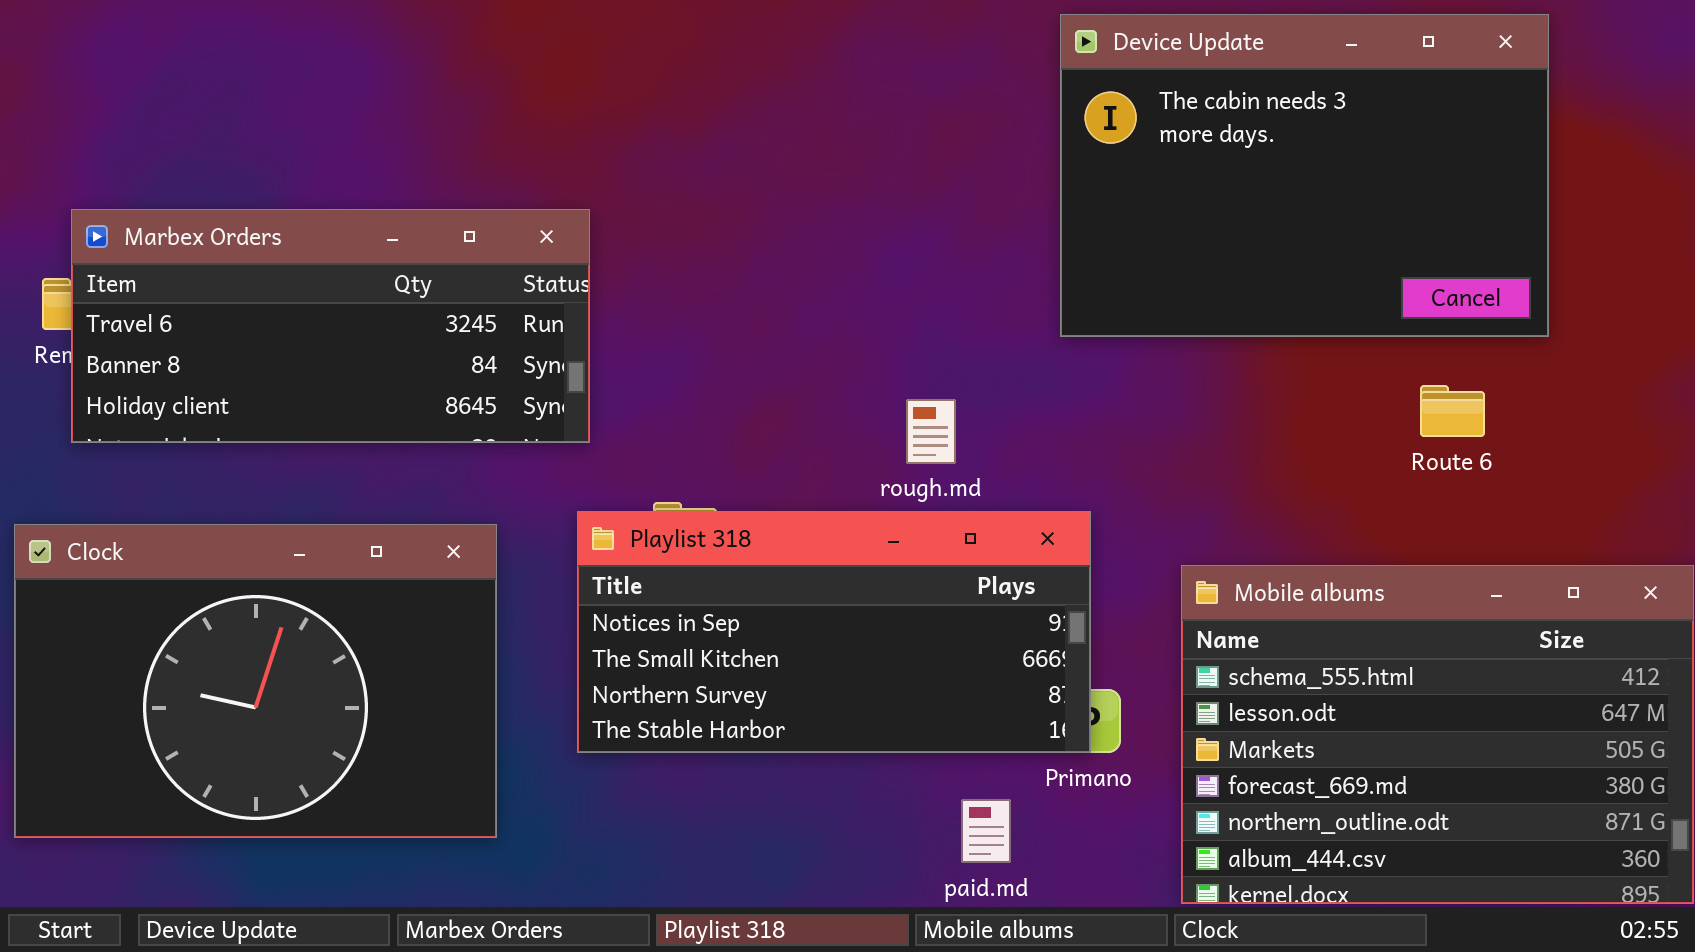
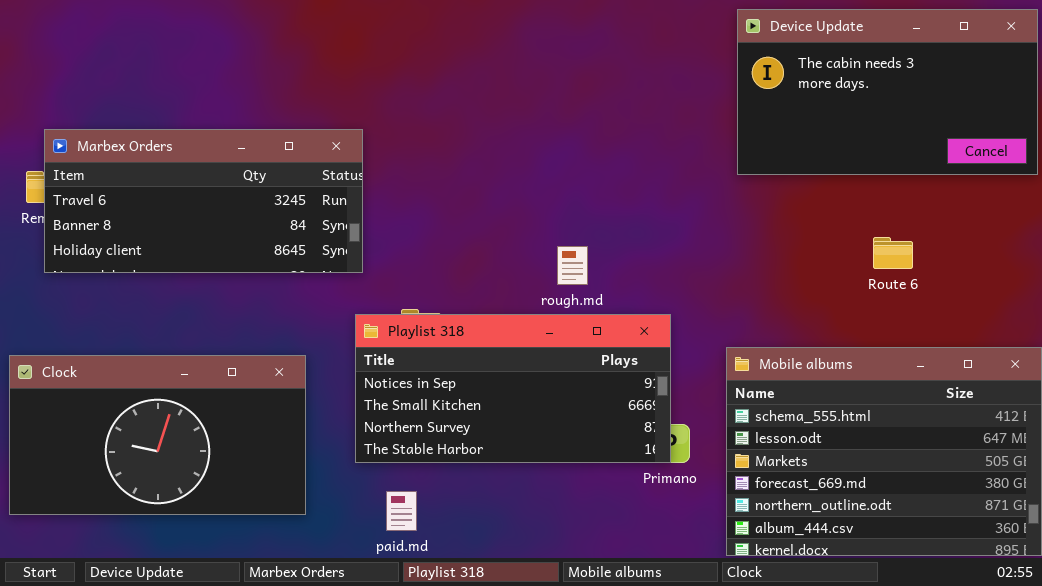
Device Update: [1060,14,1549,337] -> [737,9,1038,175], moved, resized
Clock: [14,524,497,838] -> [9,355,306,515], resized
paid.md: [961,799,1011,863] -> [386,491,417,531], moved

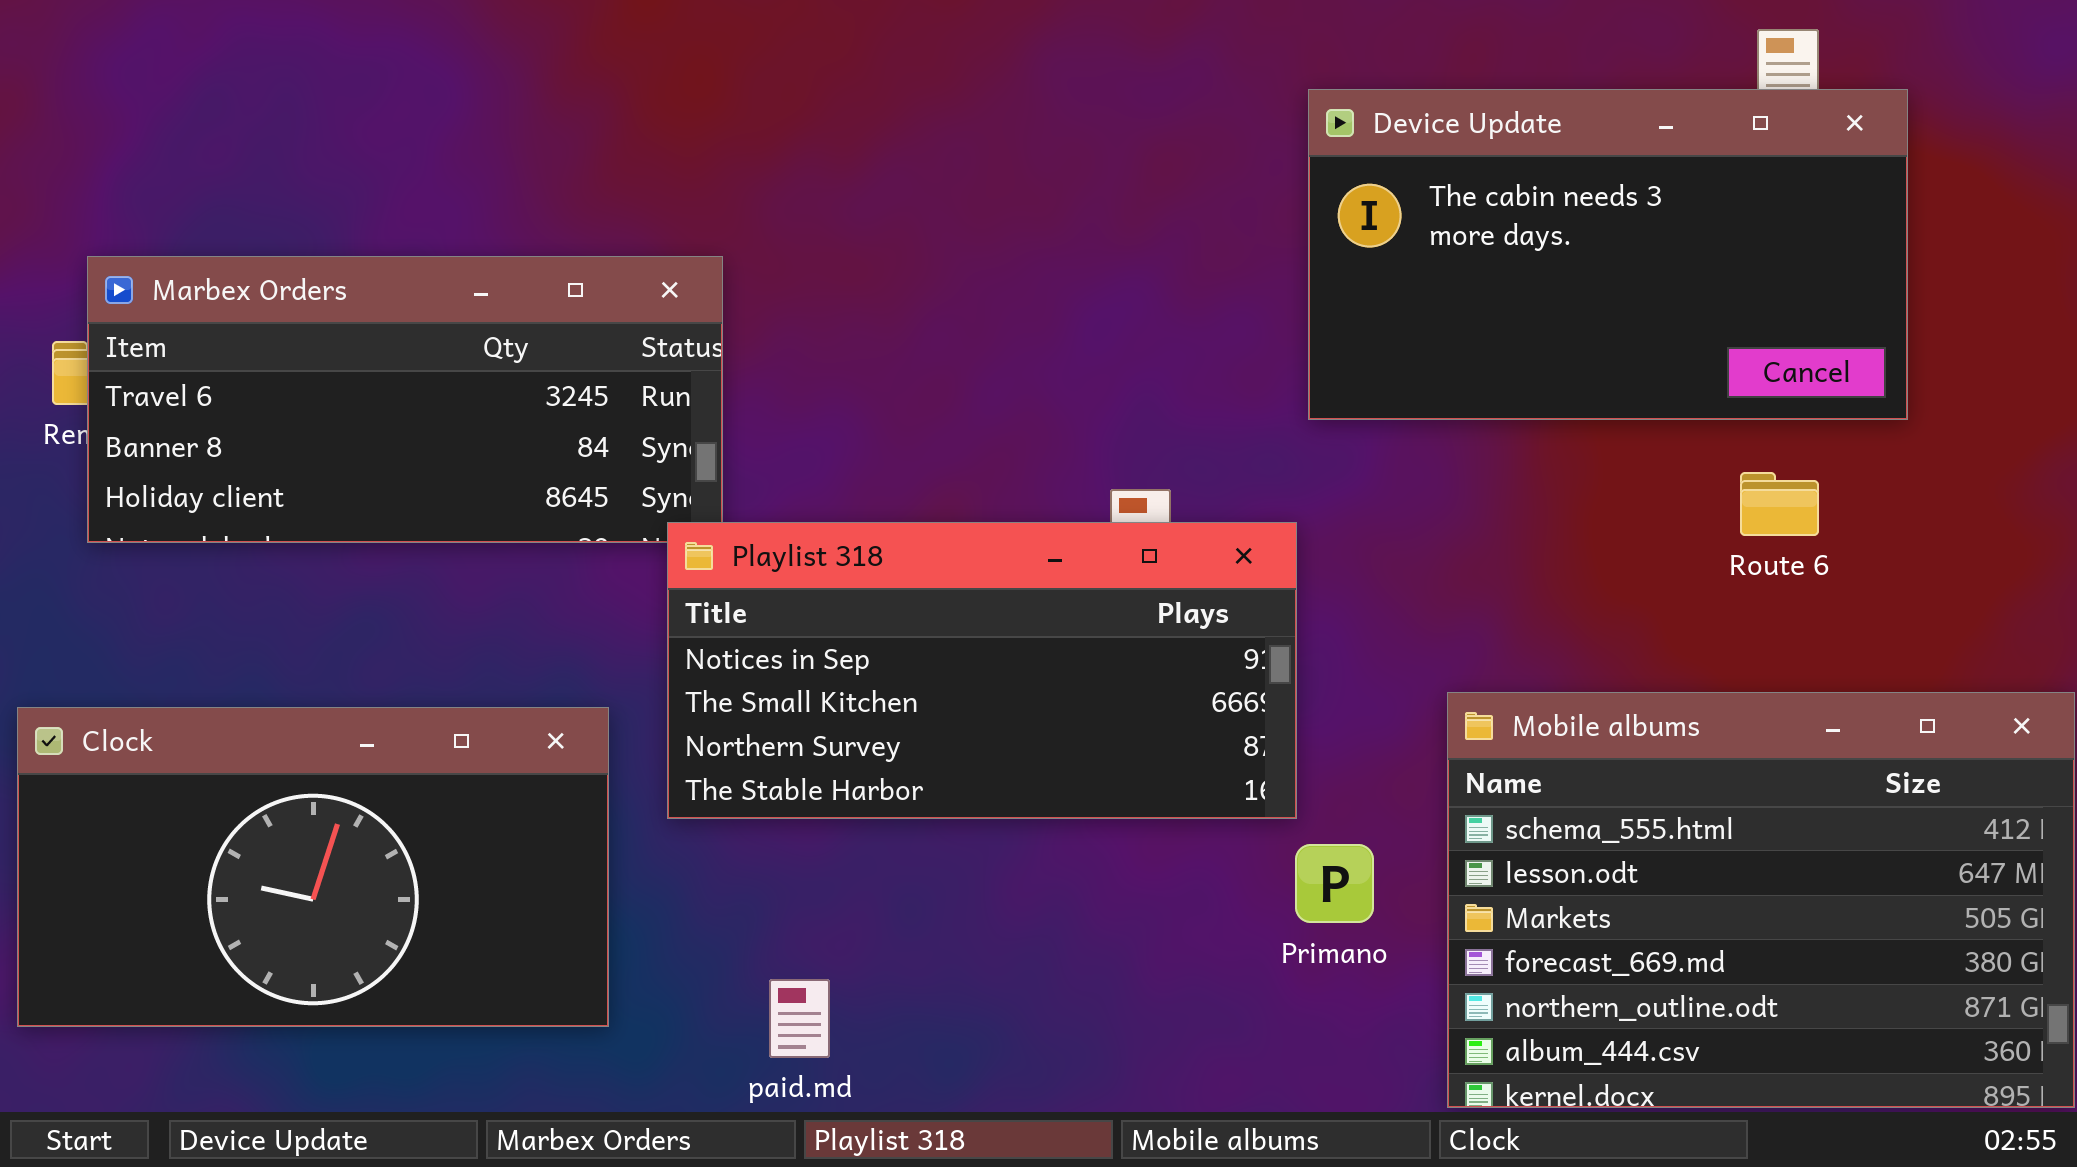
Device Update: [737,9,1038,175] -> [1308,89,1908,420], moved
Playlist 318: [355,314,671,463] -> [667,522,1297,819], moved

